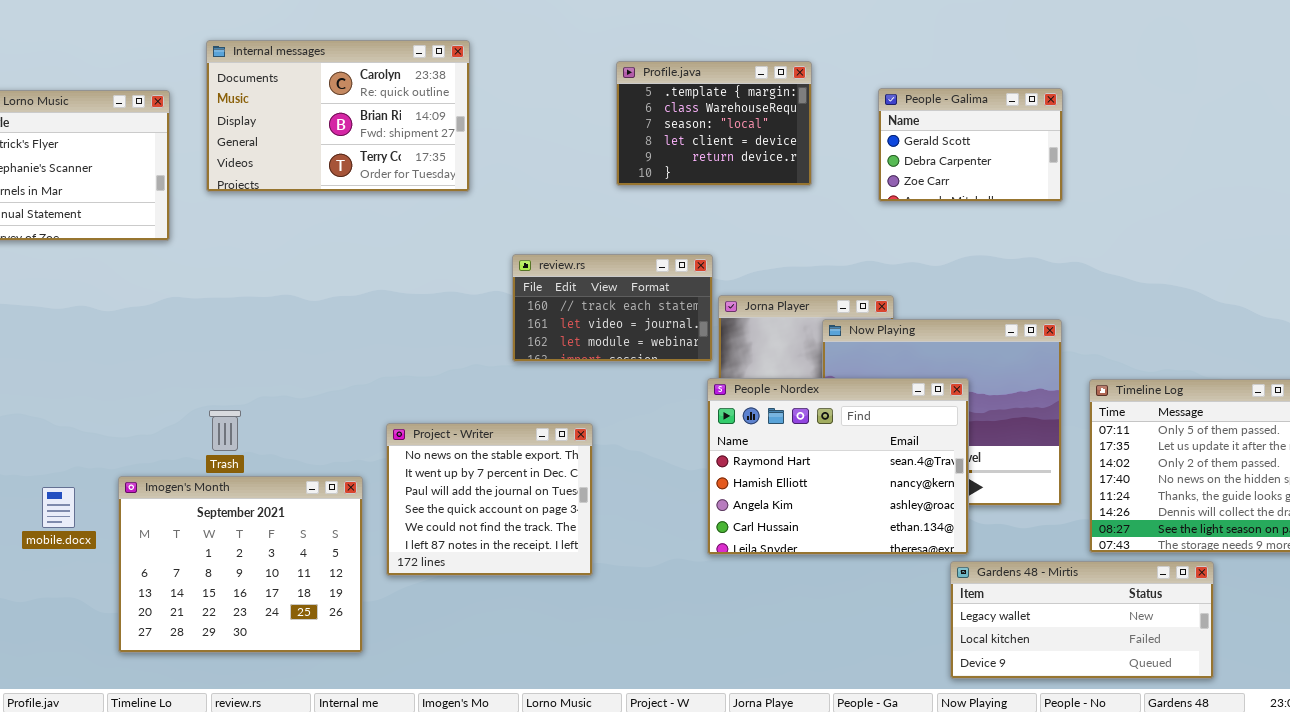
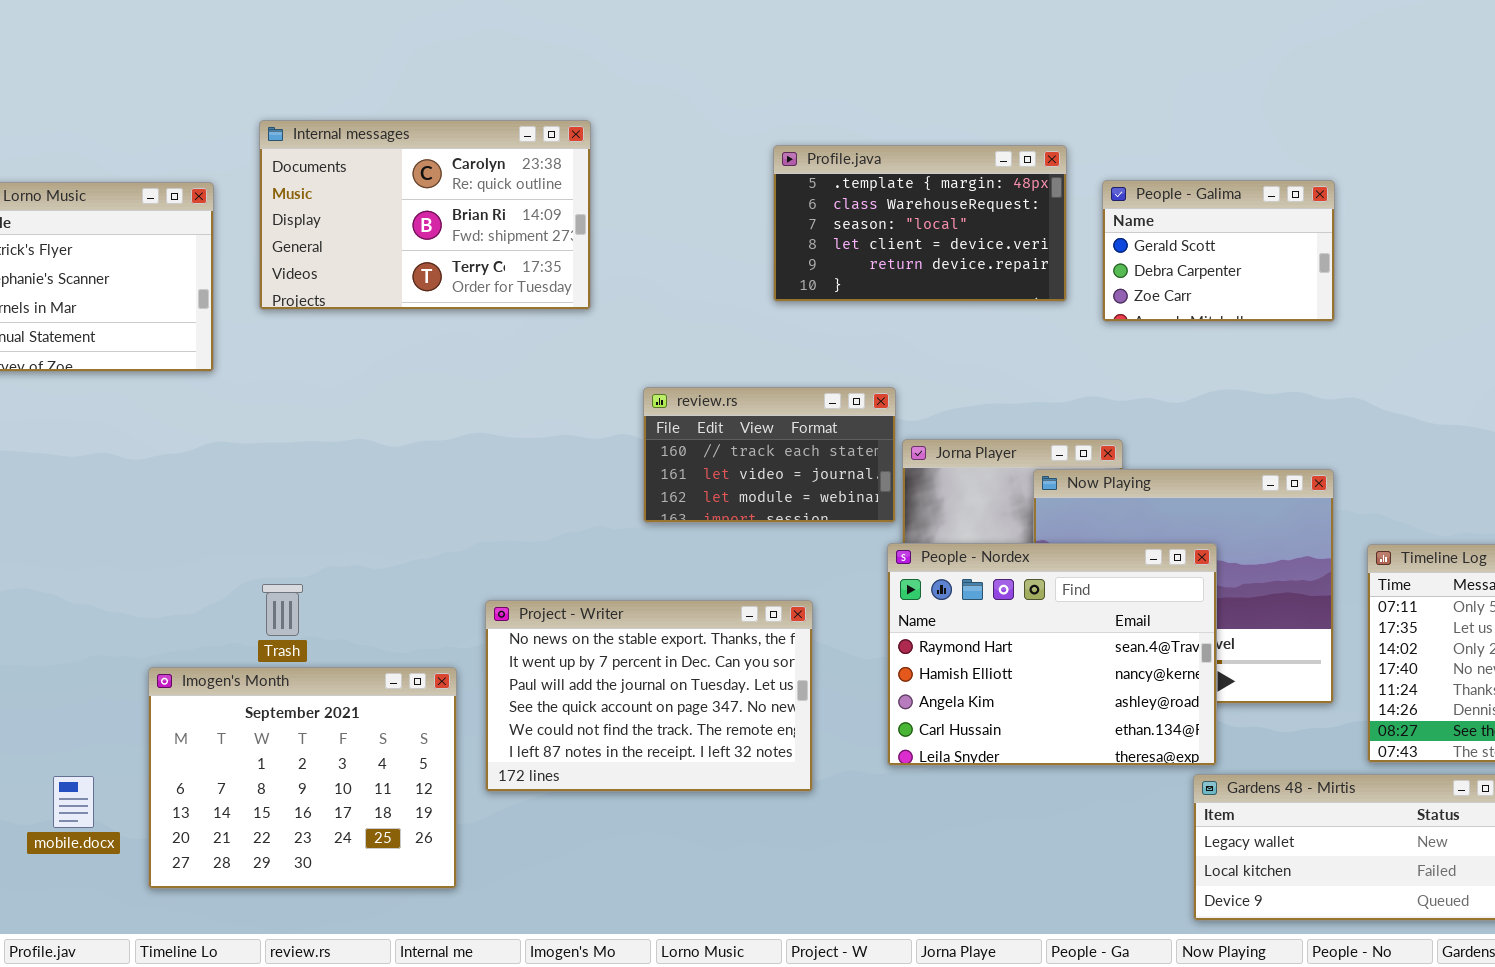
Profile.java: [616,61,812,186] -> [773,145,1067,302], resized
Project - Writer: [386,423,593,576] -> [485,600,813,792], resized
mobile.docx: [42,487,75,528] -> [53,776,94,828], moved

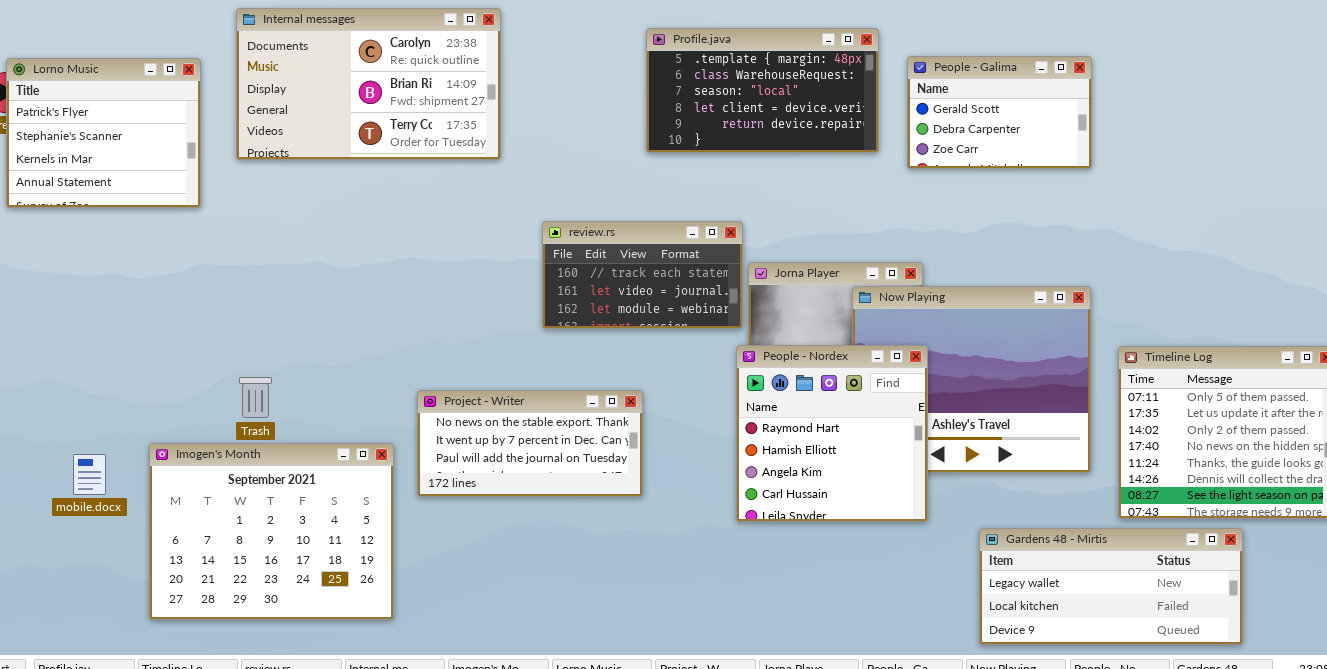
People - Nordex: [887,543,1217,766] -> [736,345,928,522], resized
Project - Writer: [485,600,813,792] -> [417,390,643,497], resized
mobile.docx: [53,776,94,828] -> [73,454,106,495], moved

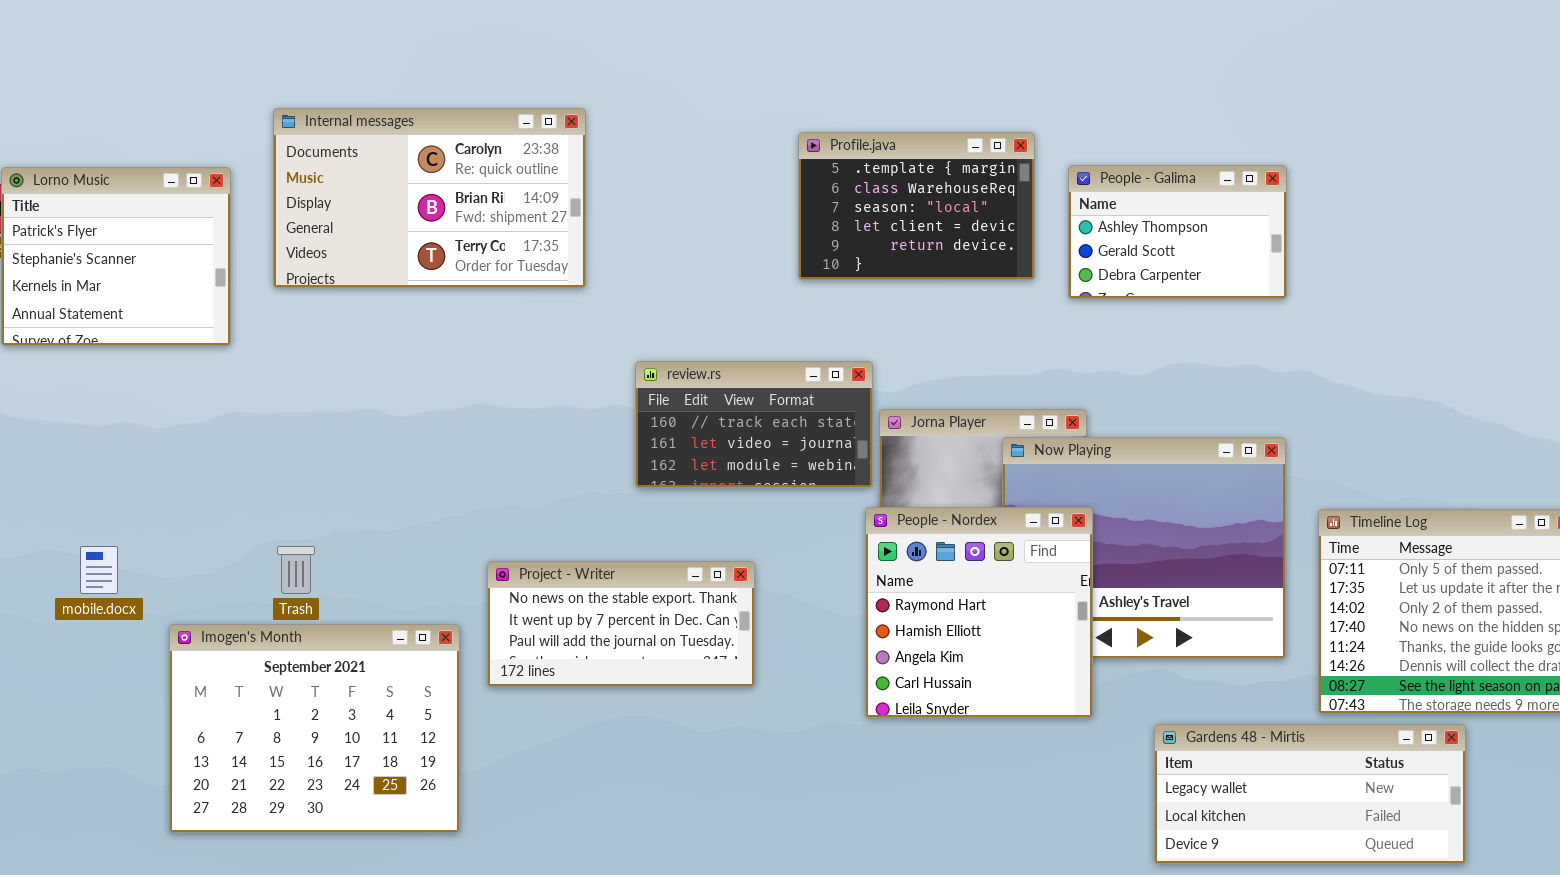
Profile.java: [646,28,879,153] -> [798,132,1035,280], resized
People - Galima: [907,56,1092,169] -> [1068,165,1287,299], scrolled up 1 row
mobile.docx: [73,454,106,495] -> [80,546,118,594], moved

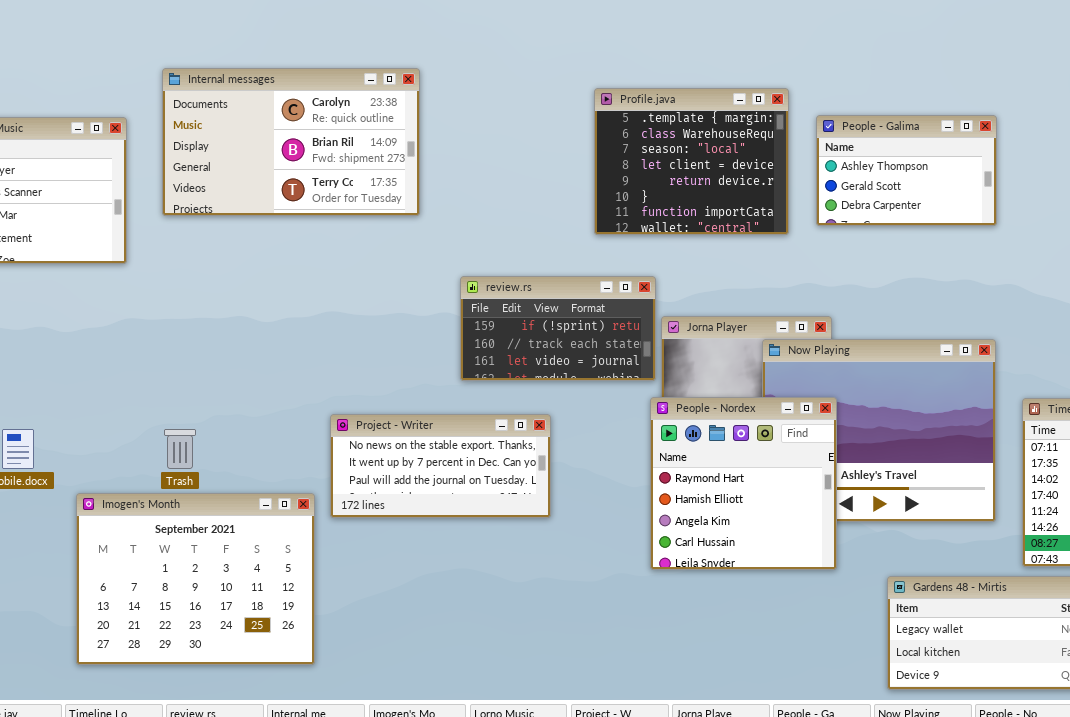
Profile.java: [798,132,1035,280] -> [594,88,789,235], resized
review.rs: [635,361,873,488] -> [460,276,656,381], scrolled up 1 row
Project - Writer: [487,561,755,687] -> [330,414,551,518], moved

